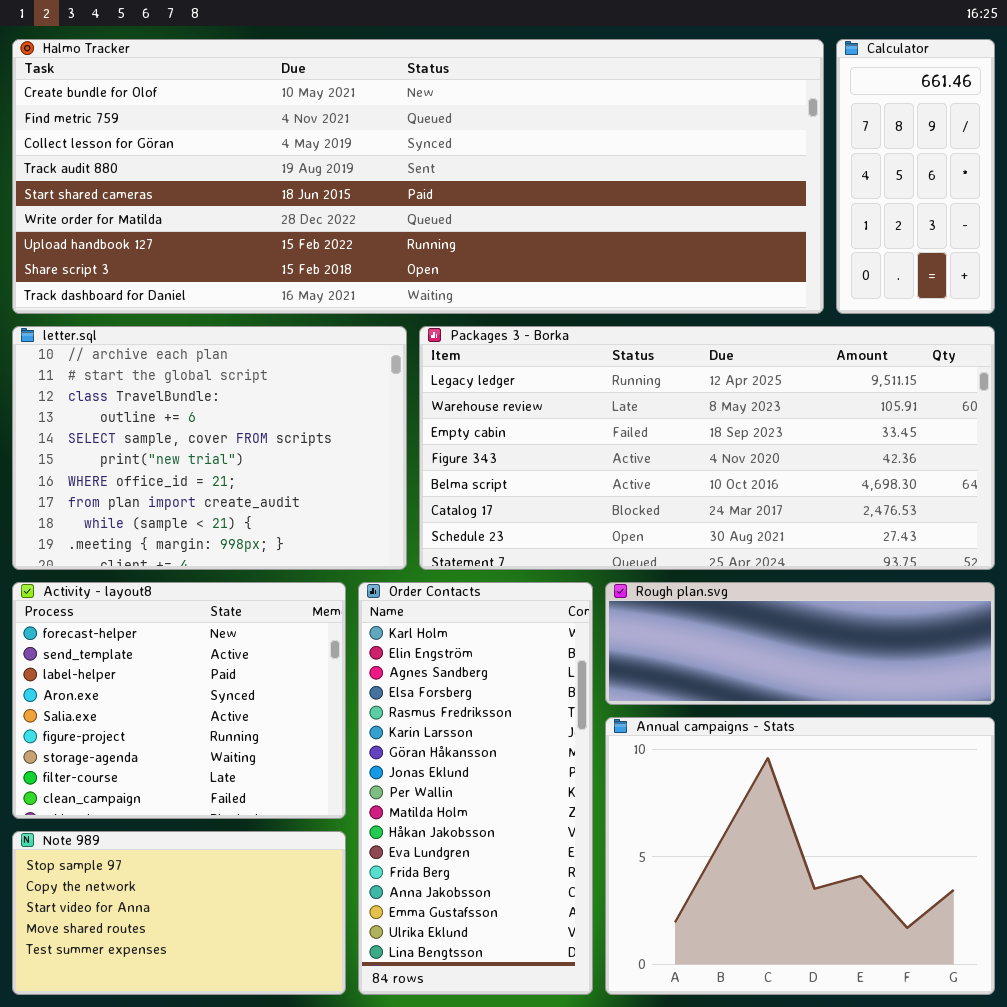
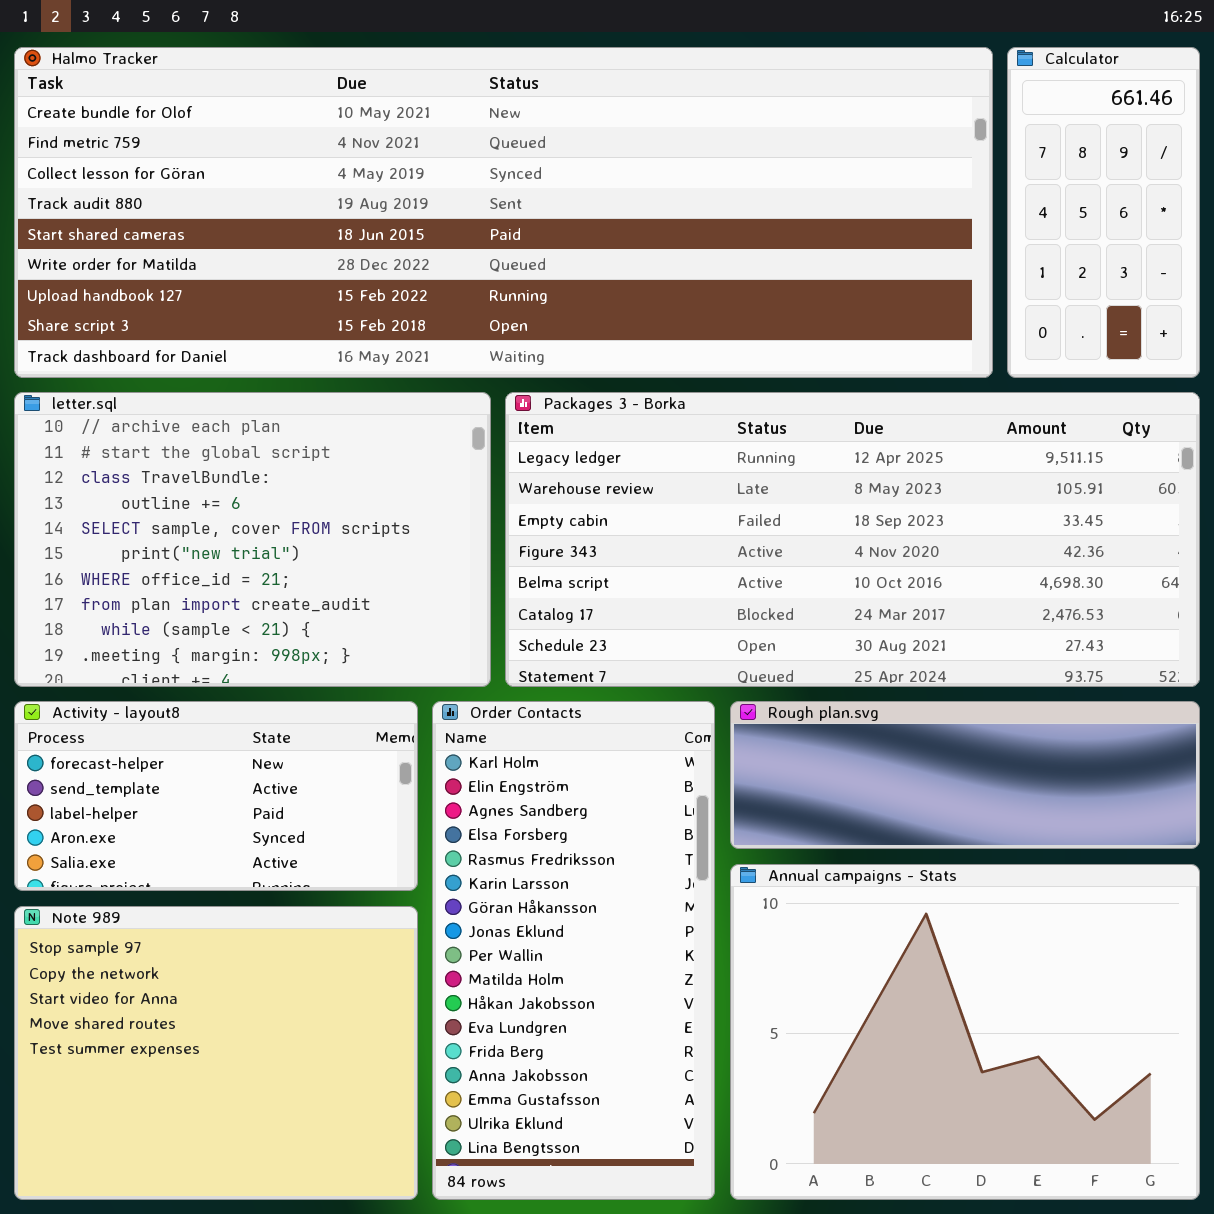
Activity - layout8: [12,582,346,819] -> [14,701,418,891], resized
Note 989: [12,831,346,995] -> [14,906,418,1200], resized

